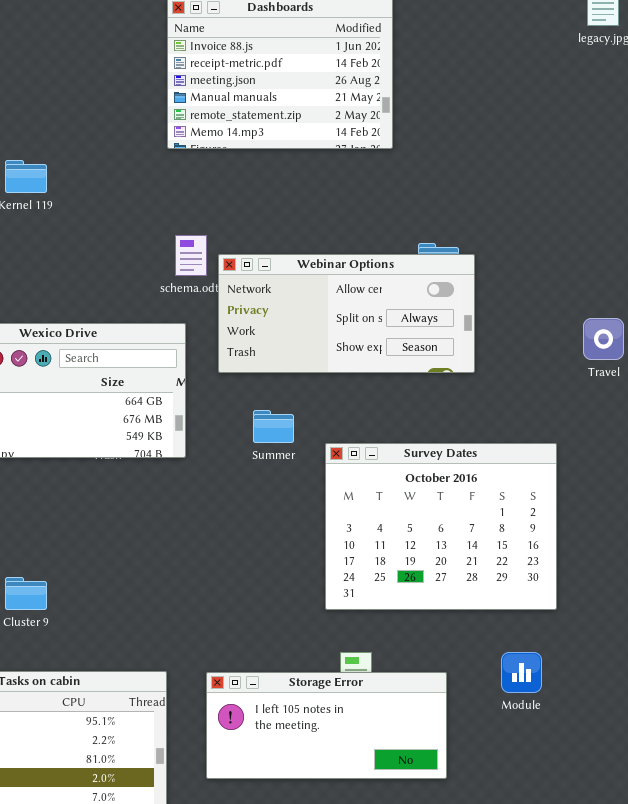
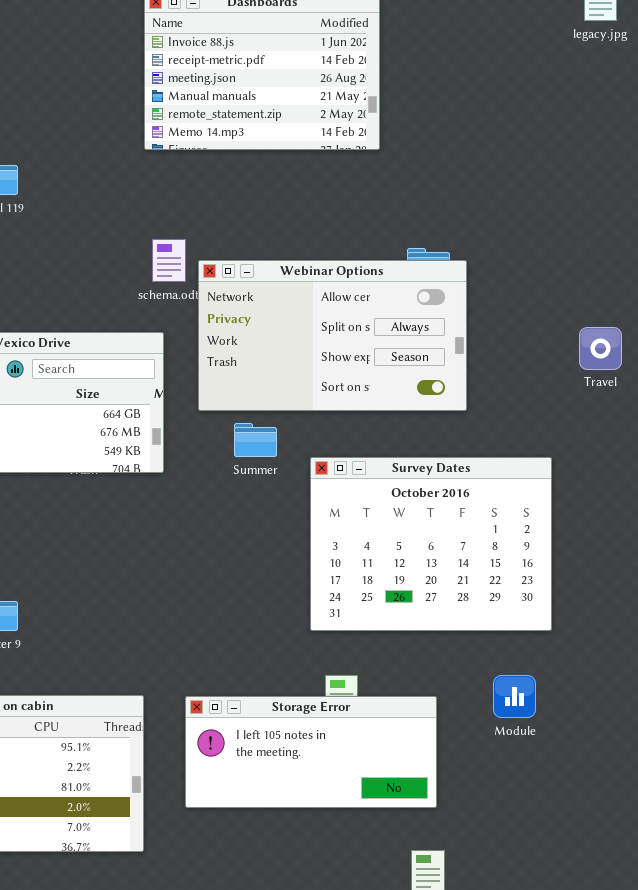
Webinar Options: [218,254,475,373] -> [198,260,467,411], resized

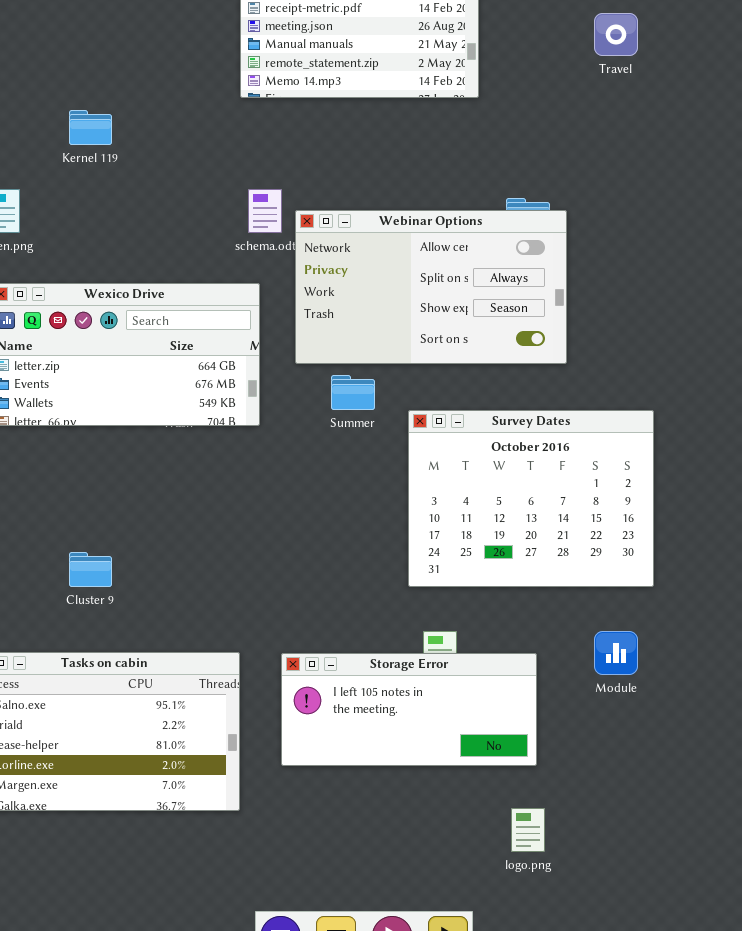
Travel: [579,327,622,370] -> [594,13,638,56], moved

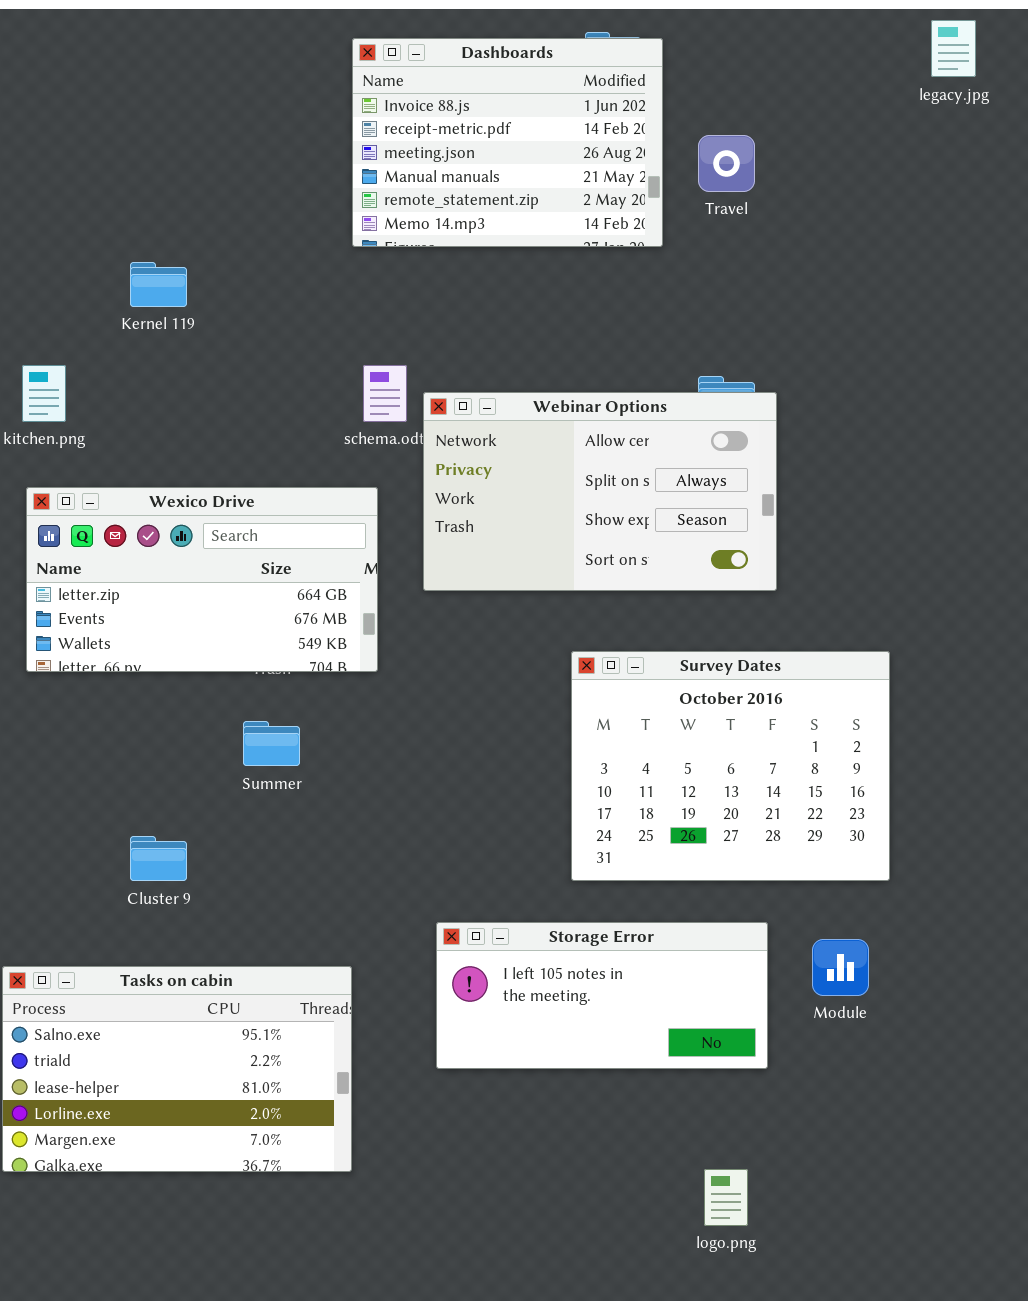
Travel: [594,13,638,56] -> [698,135,755,192], moved
Summer: [331,375,375,410] -> [243,721,300,766], moved
Storage Error: [281,653,537,766] -> [436,922,768,1069], moved

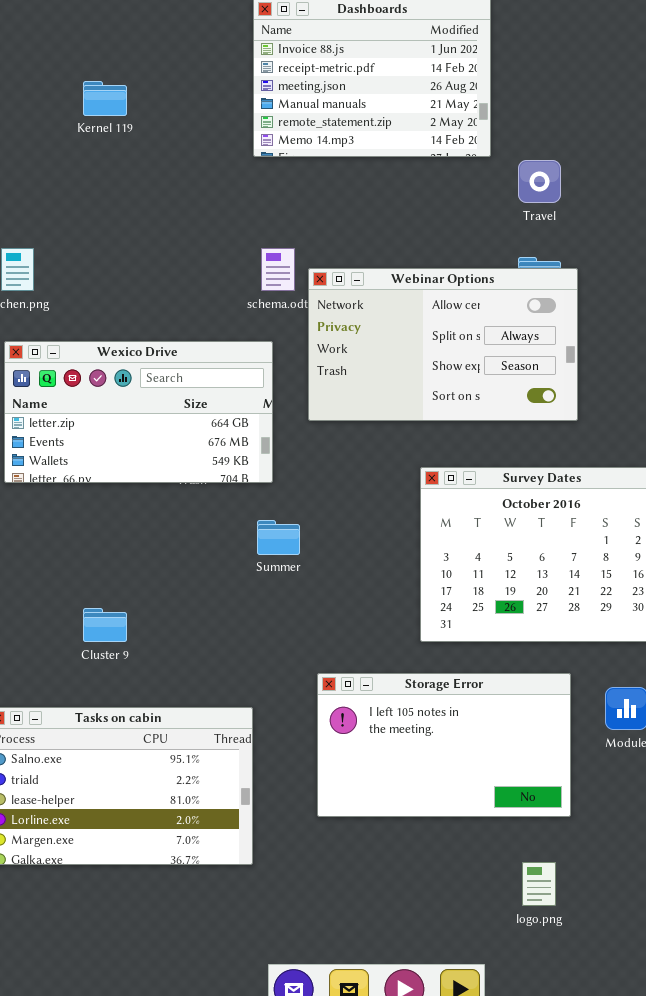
Travel: [698,135,755,192] -> [518,160,561,203], moved
Kernel 119: [130,262,187,307] -> [83,81,127,116], moved
Summer: [243,721,300,766] -> [257,520,300,555], moved
Storage Error: [436,922,768,1069] -> [317,673,571,817], resized

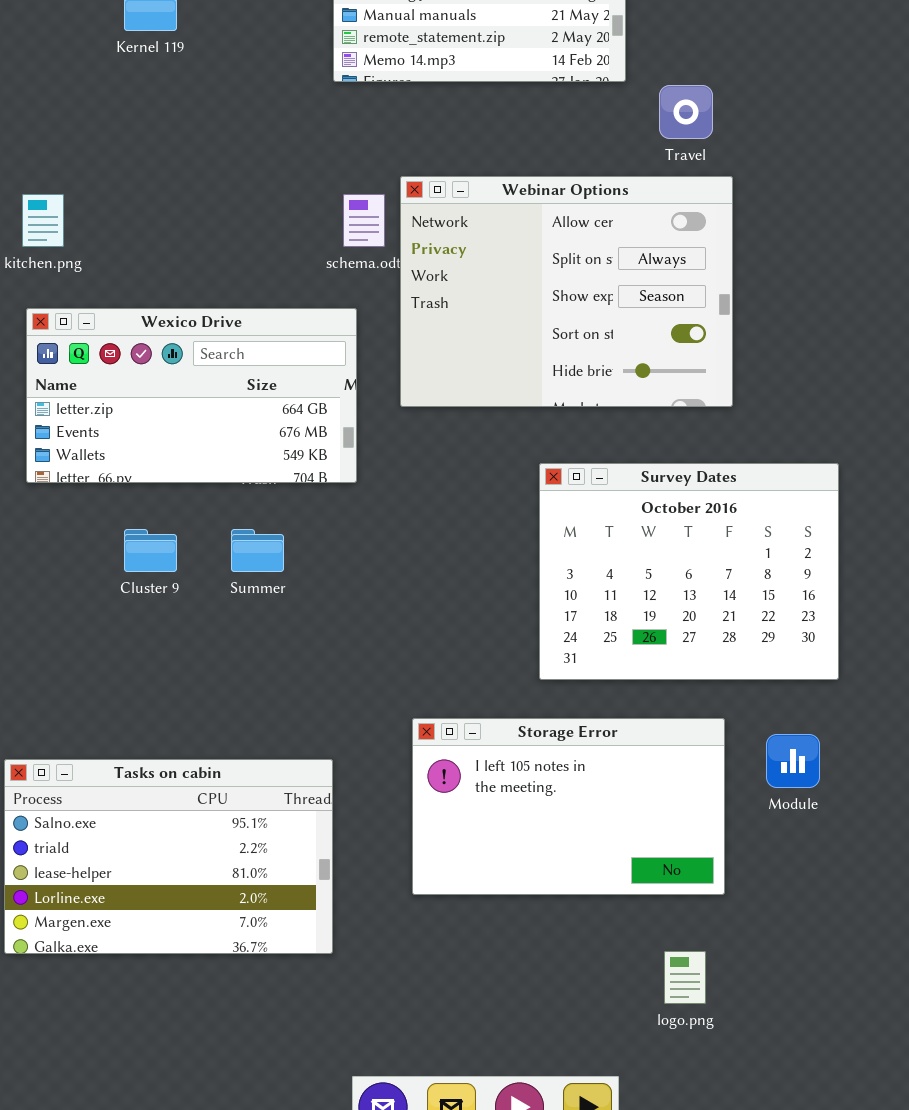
Webinar Options: [308,268,578,421] -> [400,176,733,407], resized
Summer: [257,520,300,555] -> [231,529,284,572], moved
Cluster 9: [83,608,127,642] -> [124,529,177,572], moved

